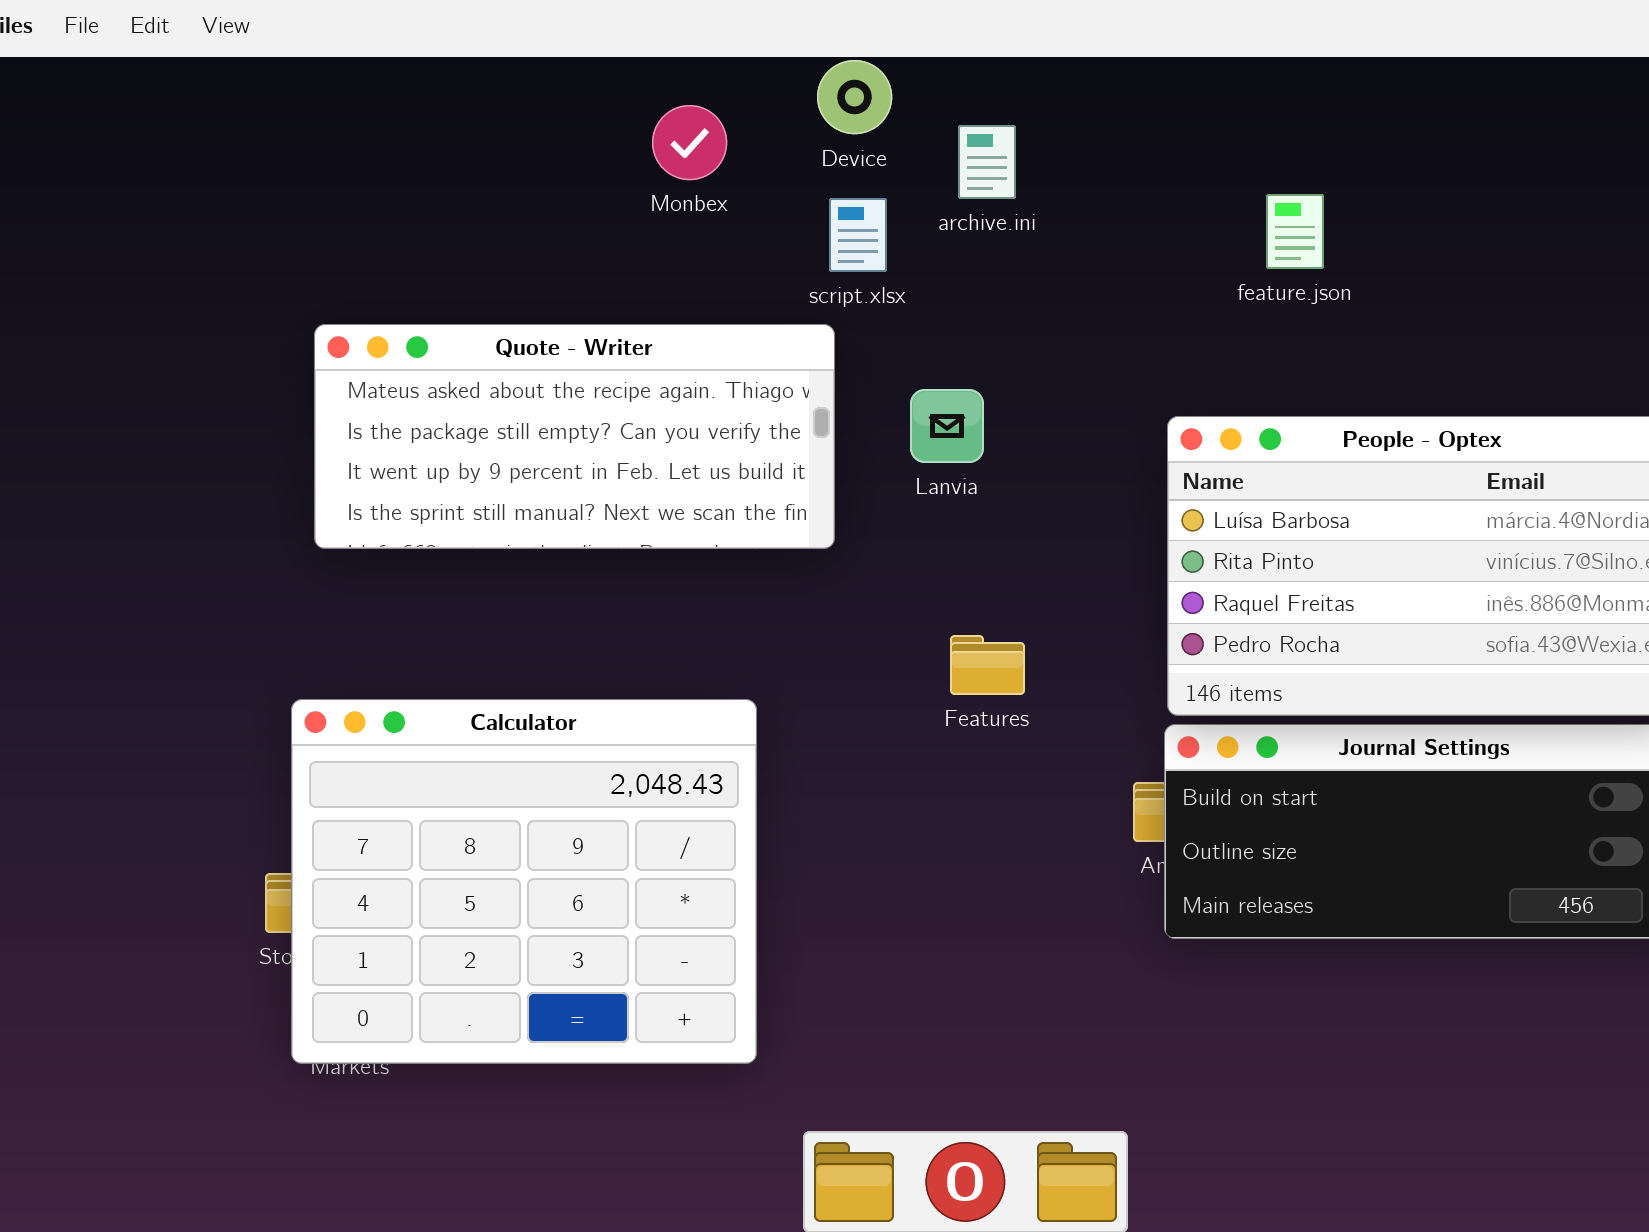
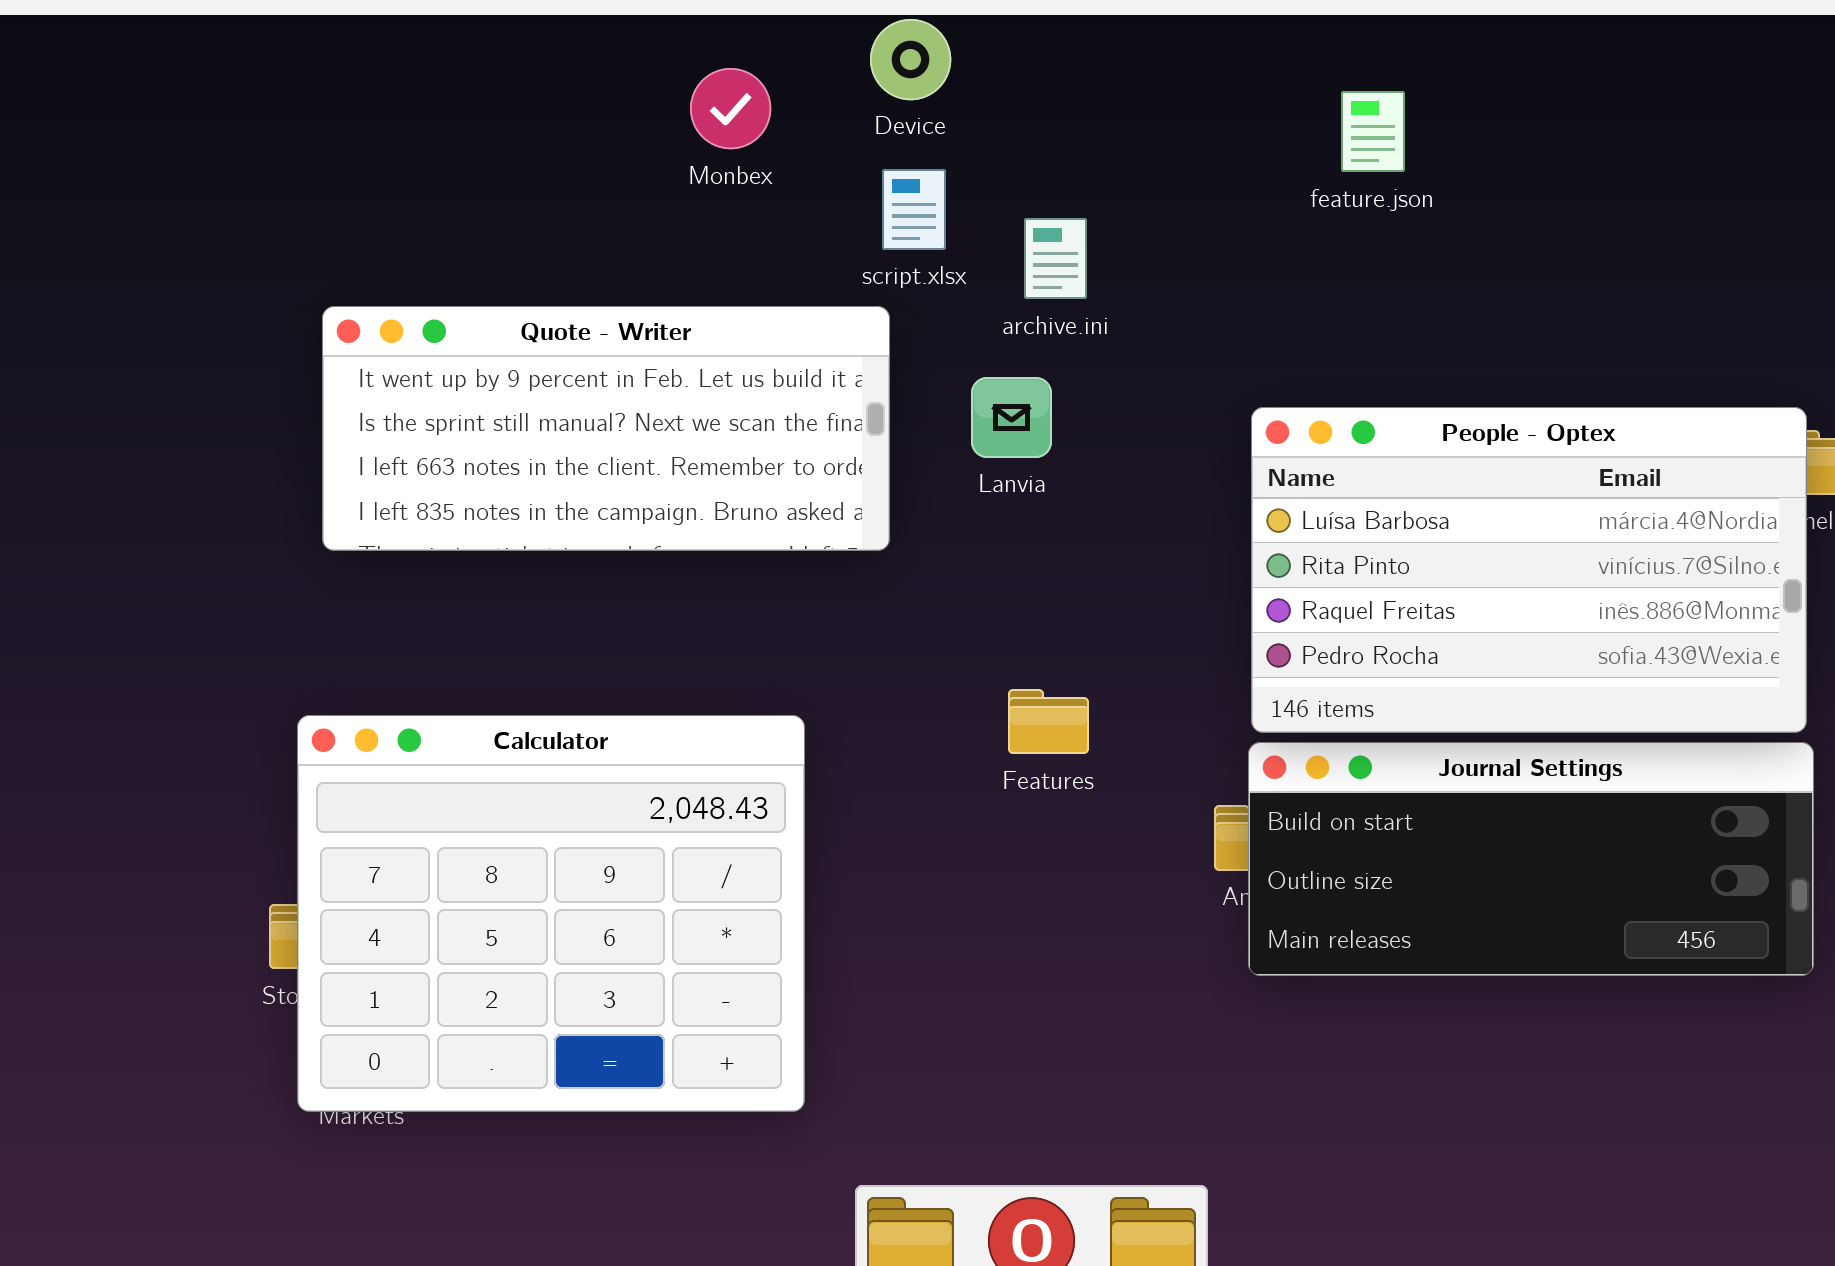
archive.ini: [958,125,1016,199] -> [1024,218,1087,299], moved
feature.json: [1266,194,1324,269] -> [1341,91,1405,172], moved
Quote - Writer: [314,324,835,549] -> [322,306,890,551], scrolled down 2 rows
Features: [950,635,1025,695] -> [1008,689,1089,754], moved

